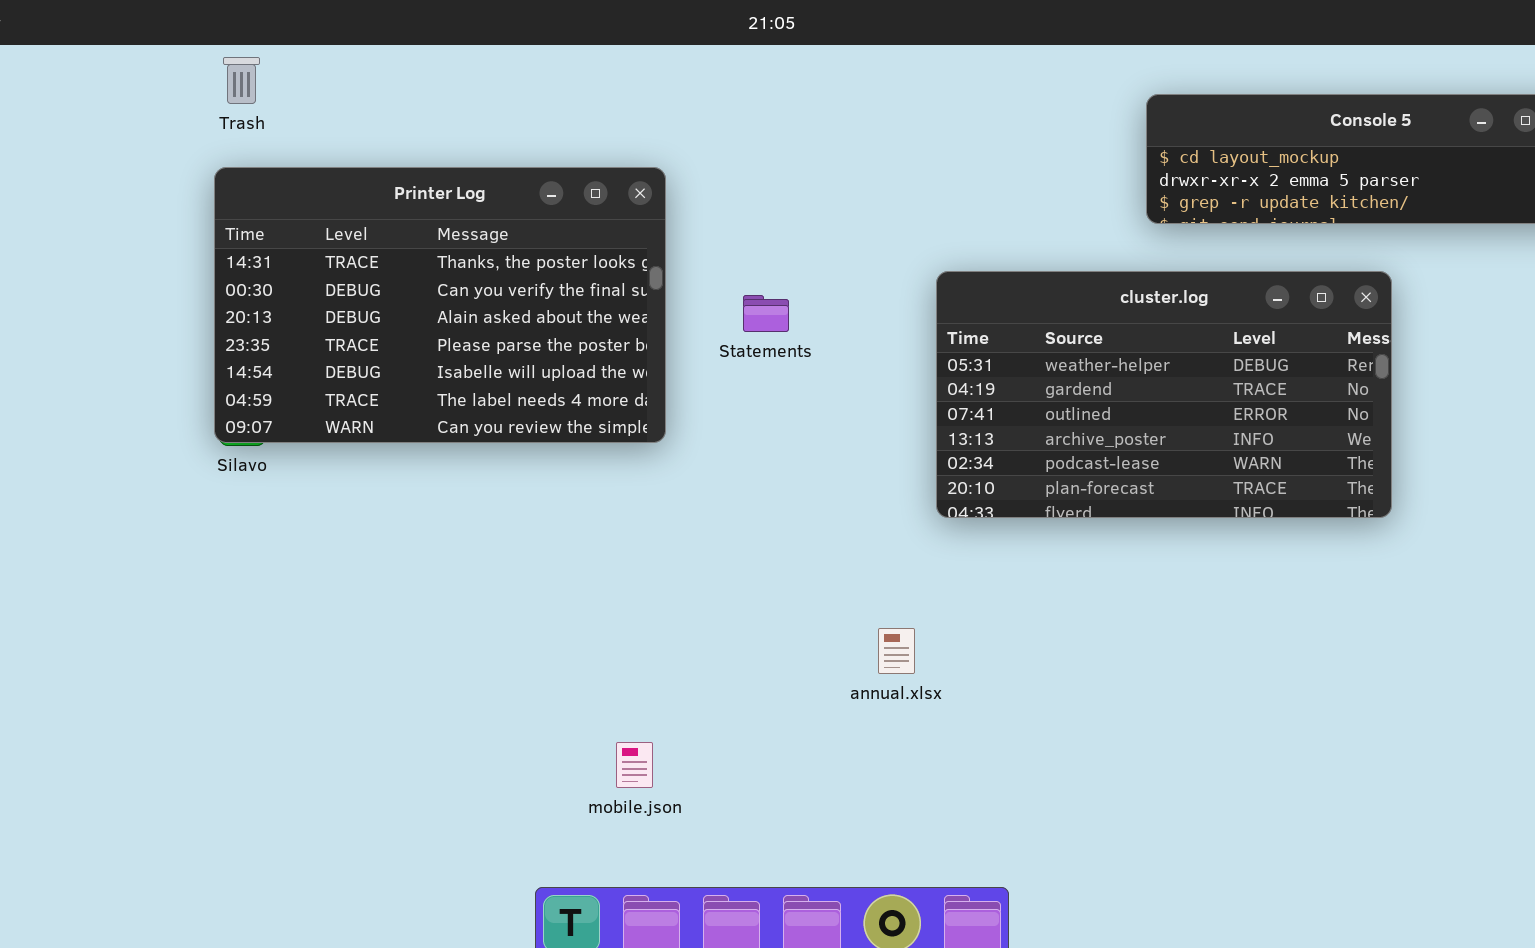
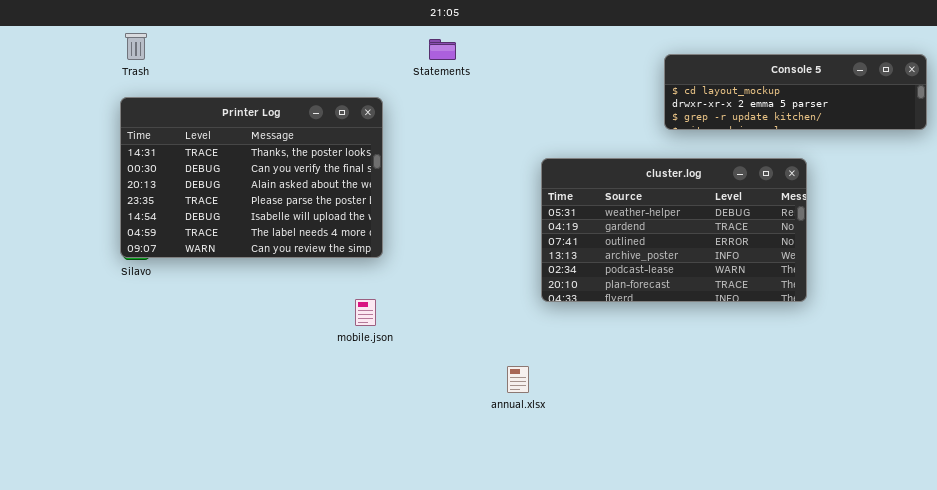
Statements: [743,295,789,332] -> [429,39,456,60], moved
mobile.json: [616,742,653,788] -> [355,299,376,326], moved

